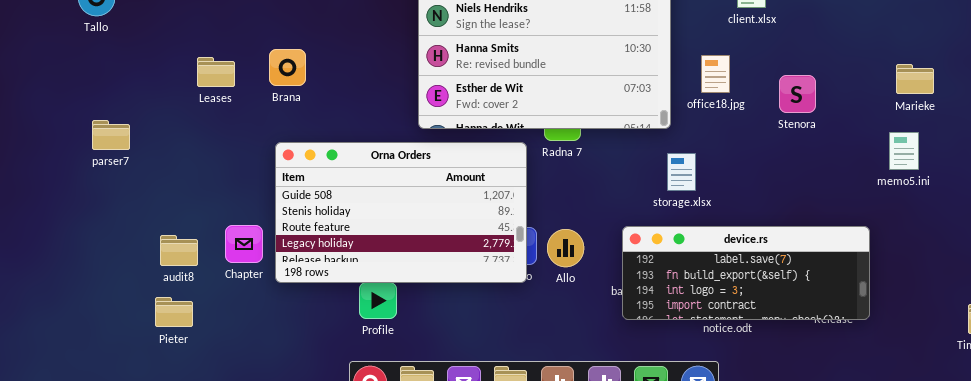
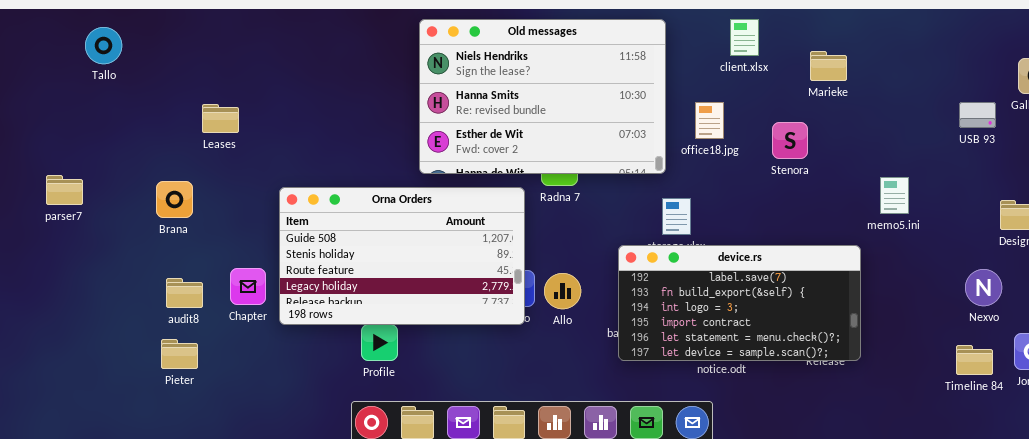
Brana: [269,49,306,86] -> [156,181,193,218], moved
Marieke: [896,64,934,94] -> [810,51,847,81], moved
parser7: [92,120,130,150] -> [46,175,83,205], moved
device.rs: [622,226,870,320] -> [618,245,861,361], resized

